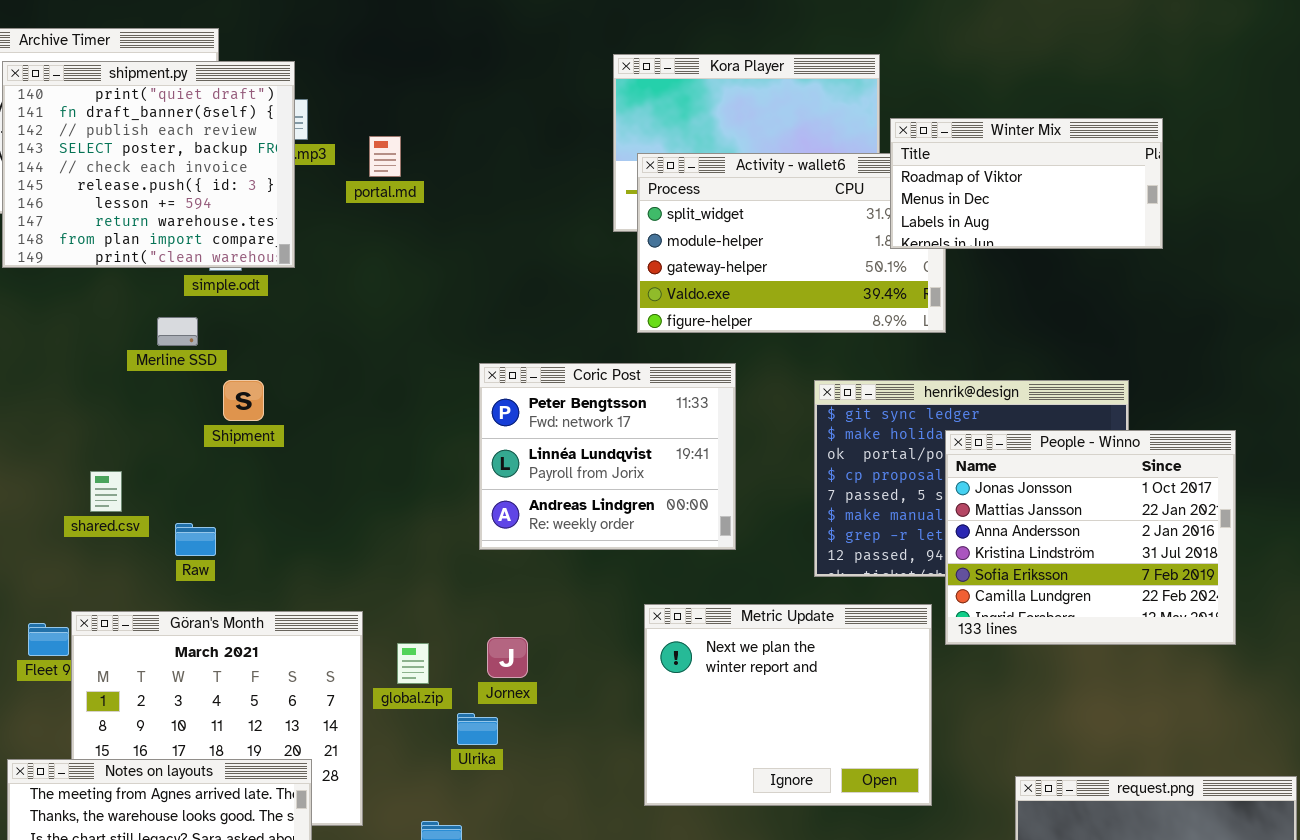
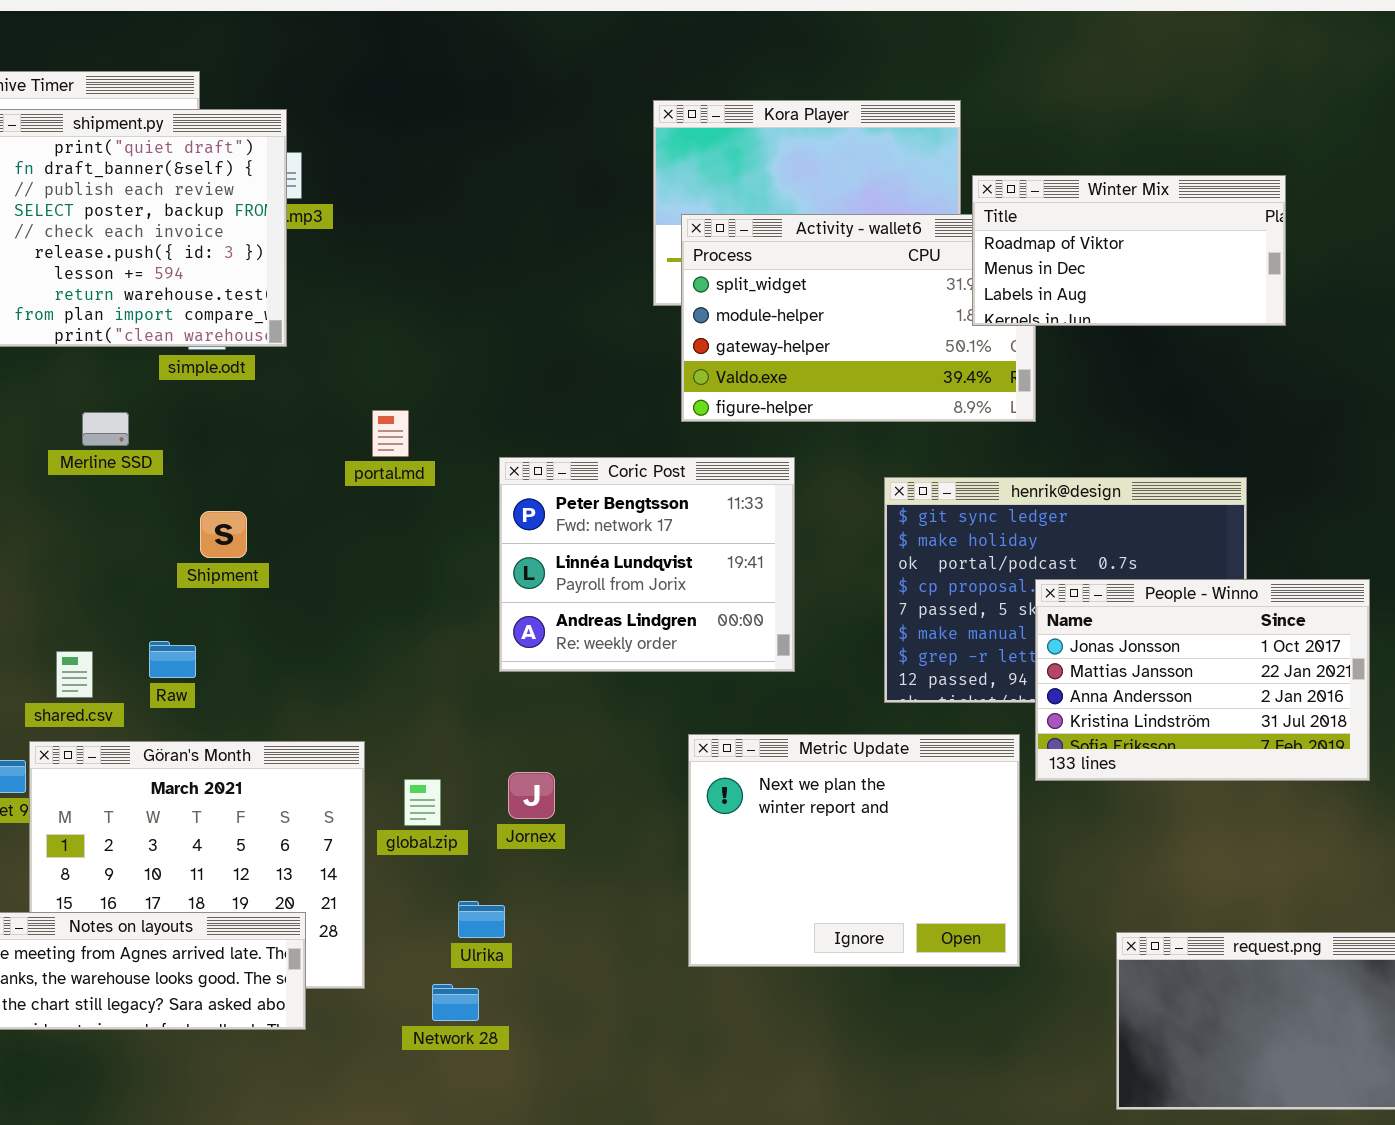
portal.md: [369,136,401,177] -> [372,410,409,457], moved
Merline SSD: [157,317,198,346] -> [82,412,129,446], moved
Shipment: [223,380,264,421] -> [200,511,247,558], moved
People - Winno: [945,430,1236,645] -> [1035,579,1370,781], resized
shared.csv: [90,471,122,512] -> [56,651,93,698], moved
Ulrika: [457,713,498,745] -> [458,901,505,938], moved

